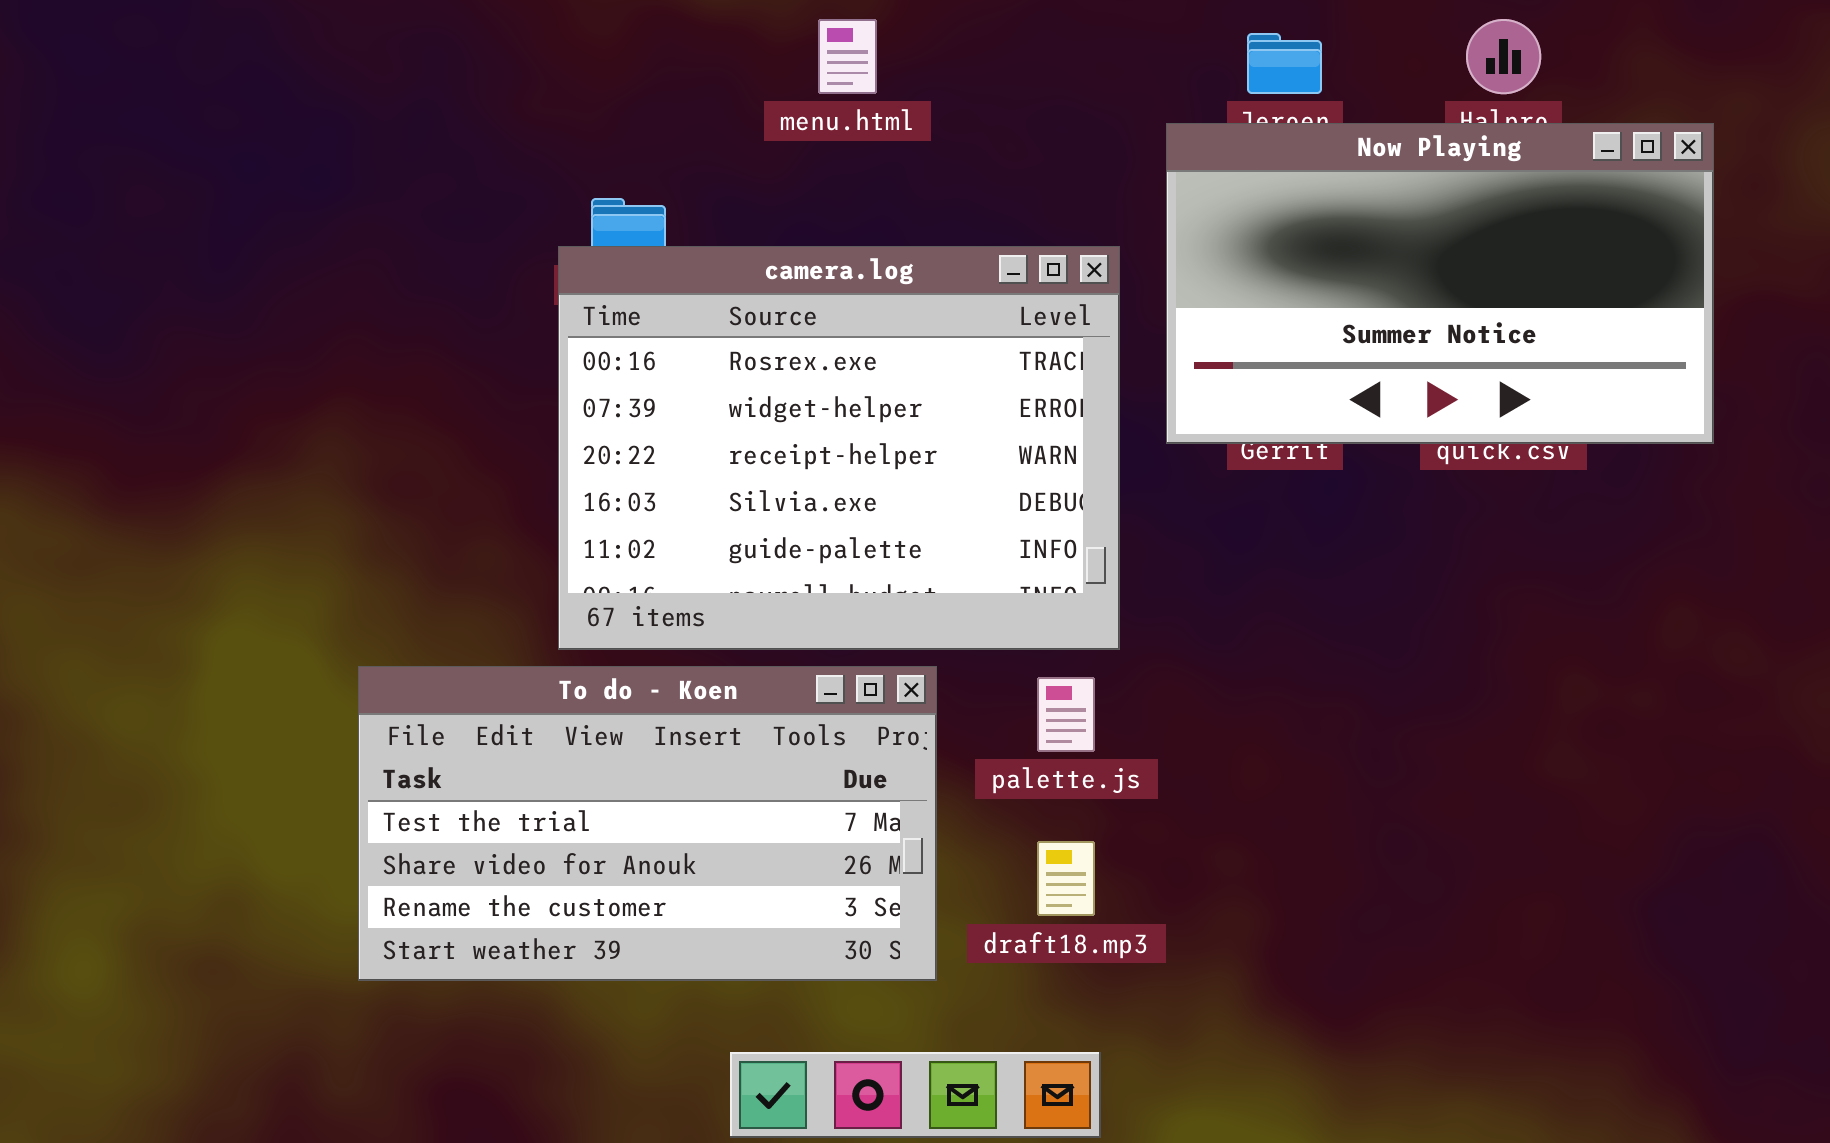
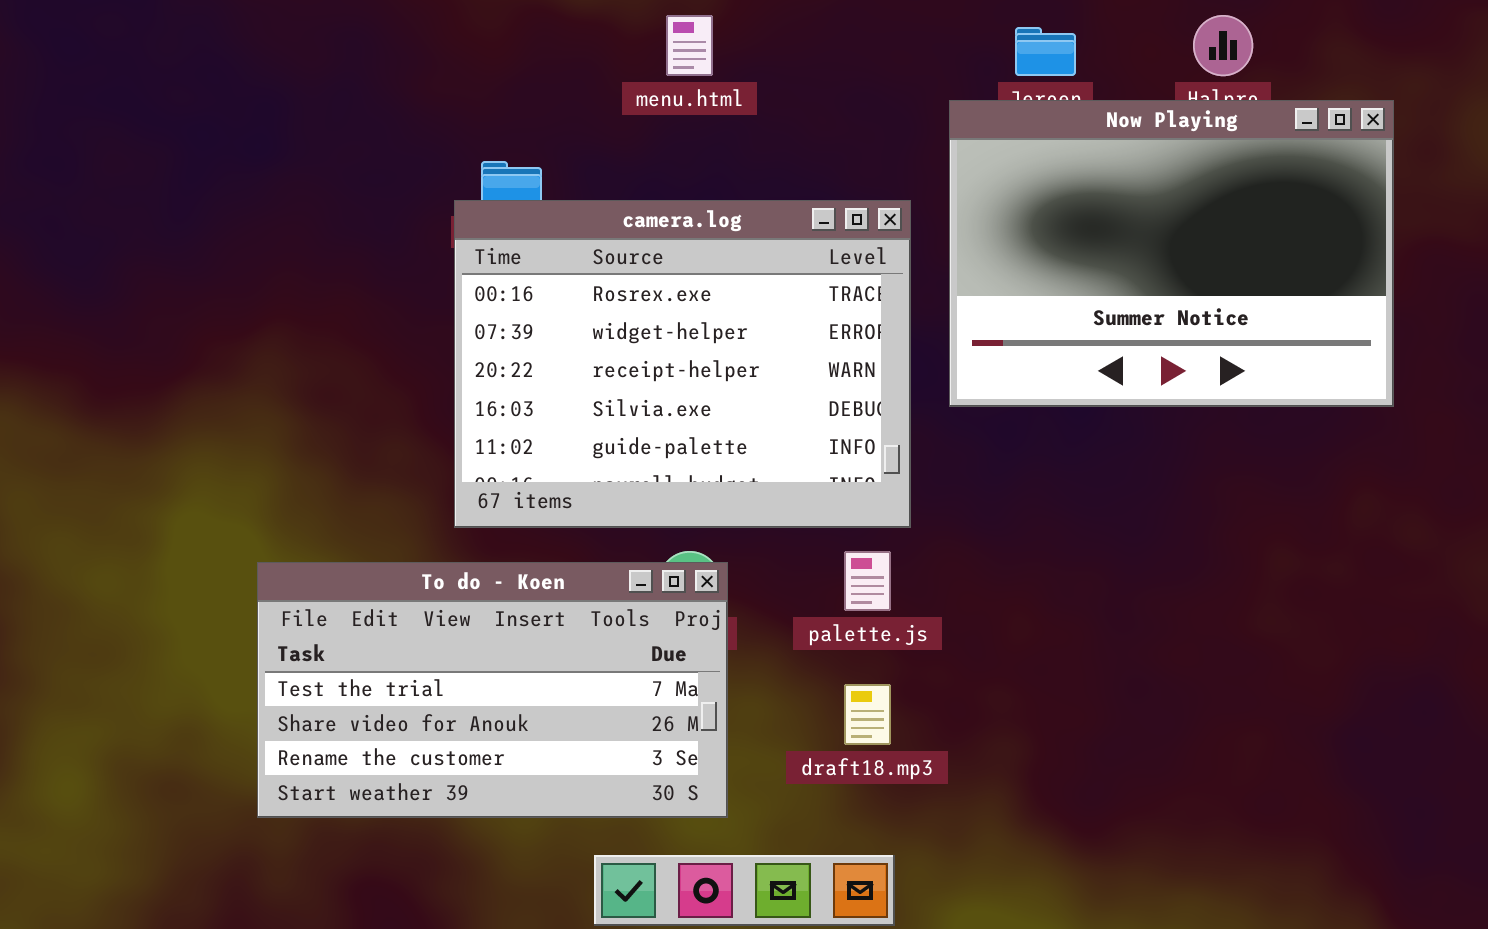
Now Playing: [1166,123,1714,444] -> [949,100,1394,407], resized
To do - Koen: [358,666,937,981] -> [257,562,728,818], moved

